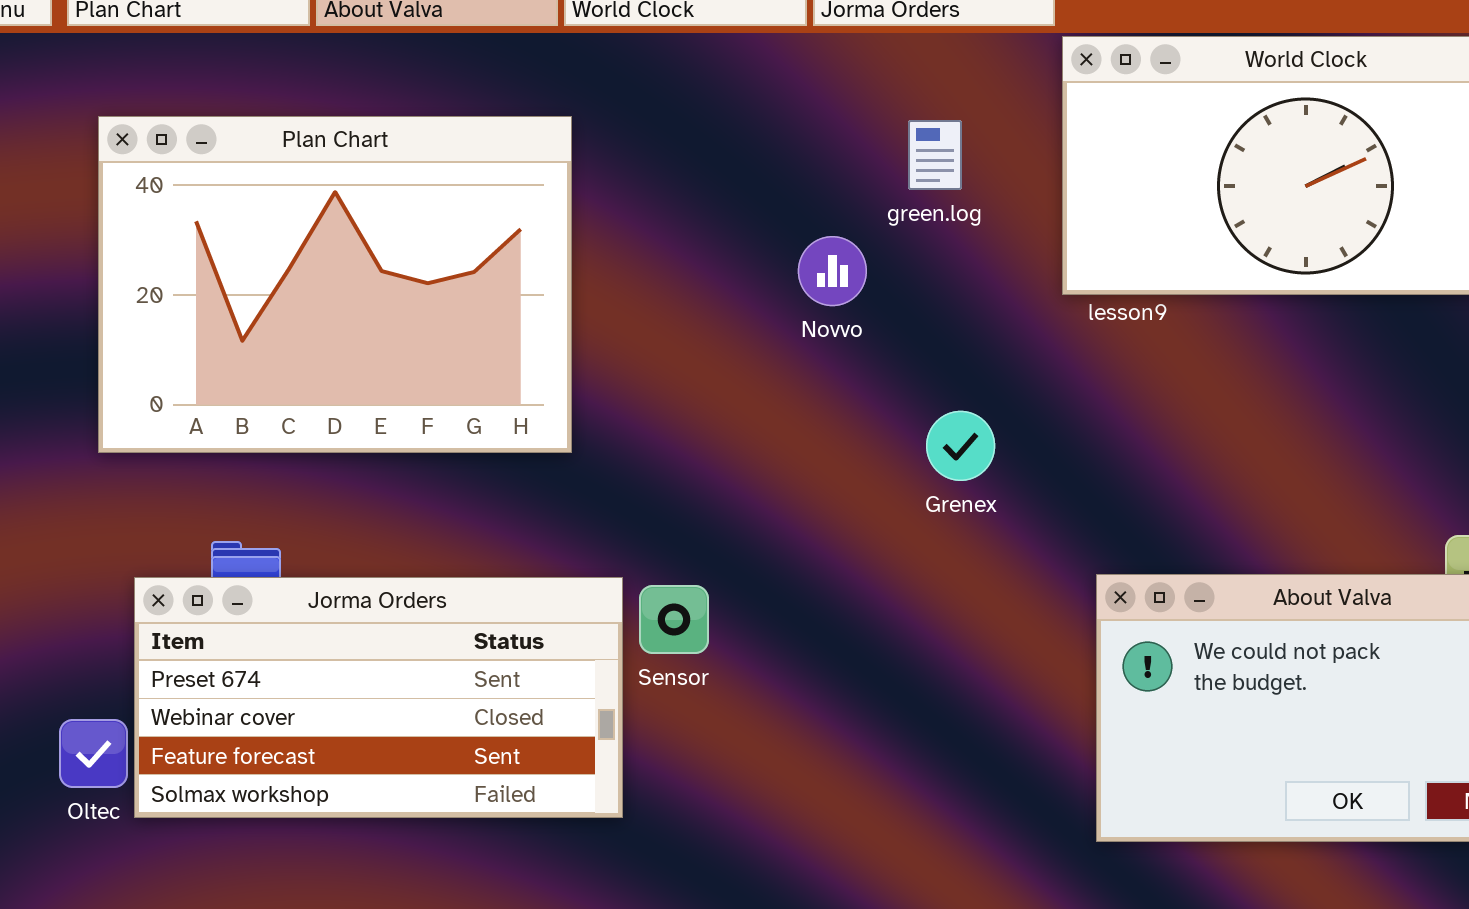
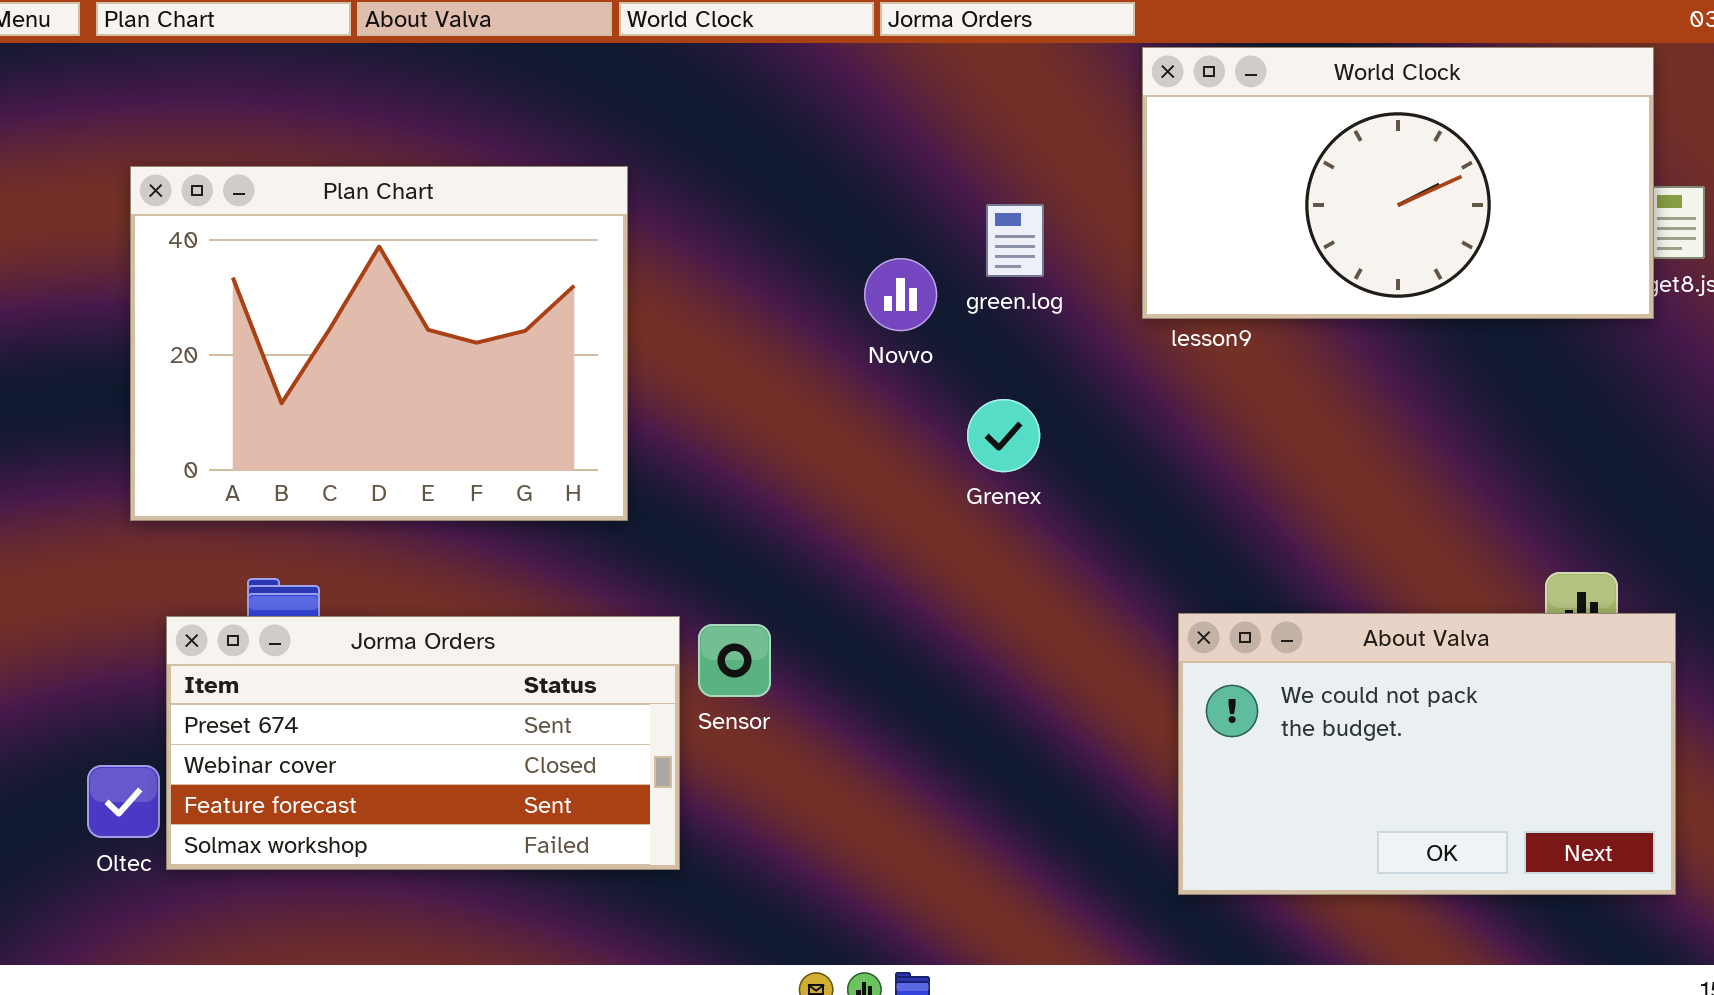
Plan Chart: [98,116,572,453] -> [130,166,628,521], moved
green.log: [908,120,962,190] -> [986,204,1044,277], moved
Grenex: [926,411,995,481] -> [967,399,1040,472], moved

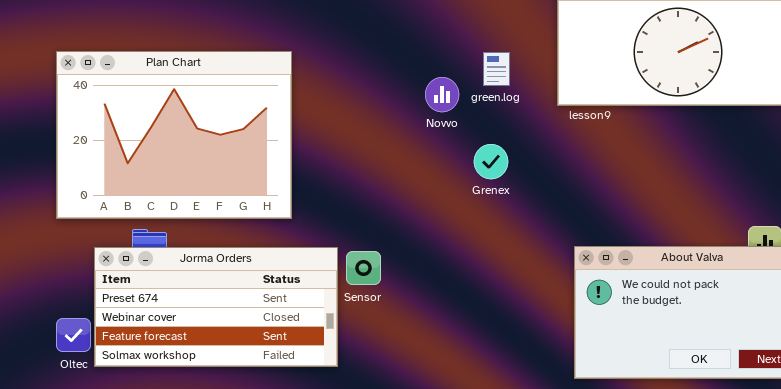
Plan Chart: [130,166,628,521] -> [56,51,292,219], moved

